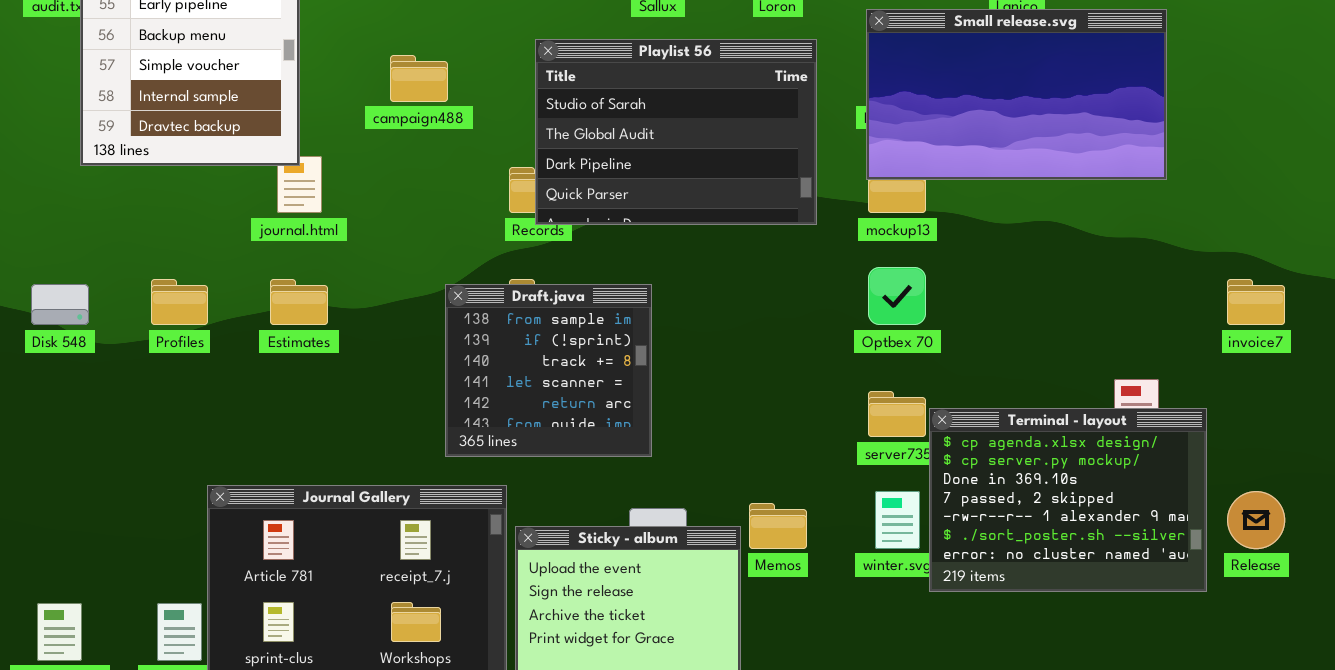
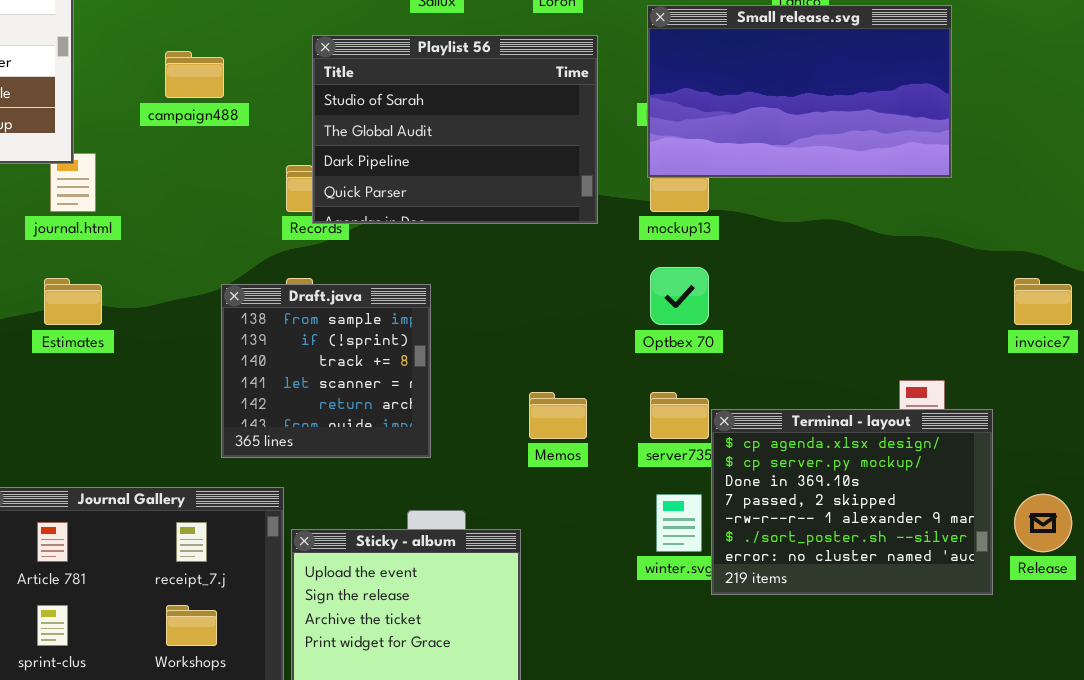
Memos: [749,503,807,549] -> [529,392,587,439], moved

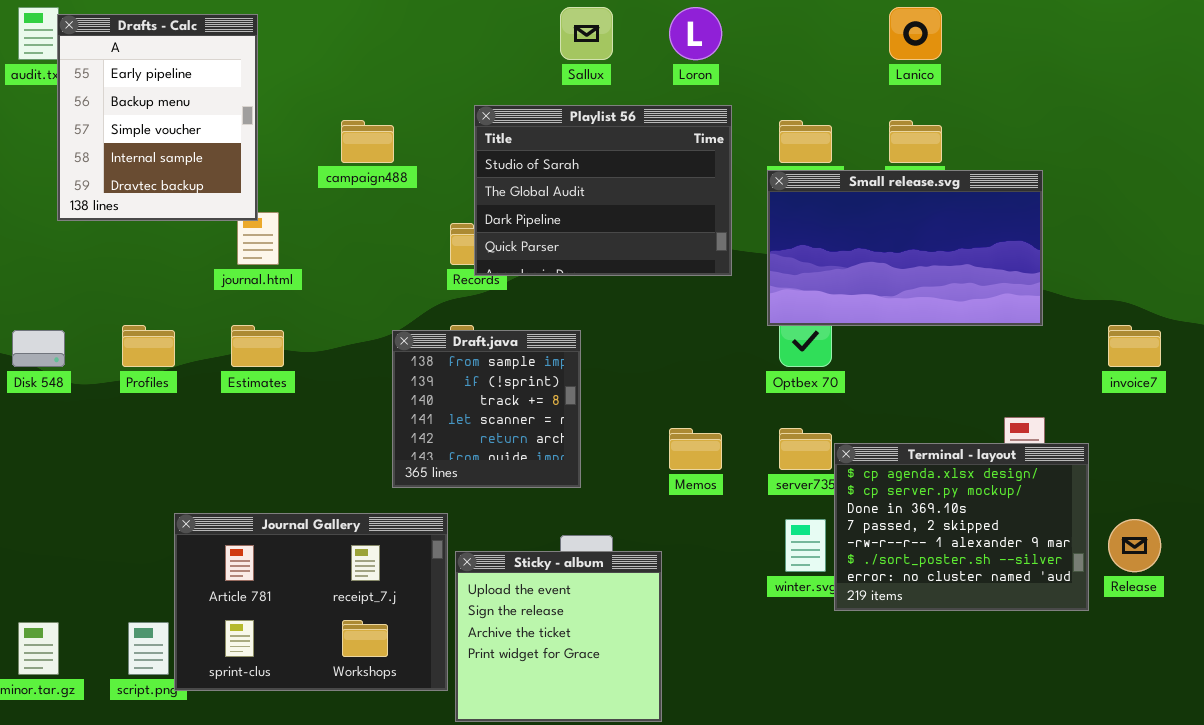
Small release.svg: [647,5,952,178] -> [767,170,1043,326], moved

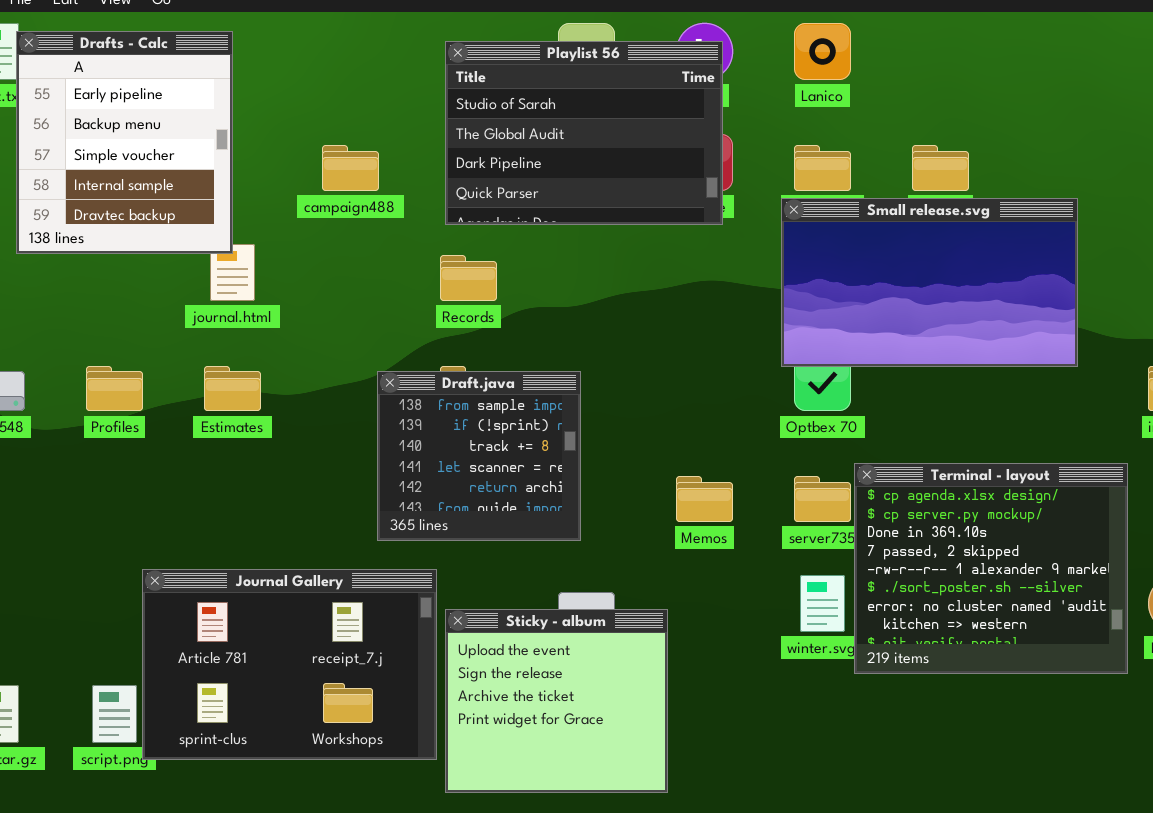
Lanico: [889,7,942,60] -> [794,23,851,80], moved
Playlist 56: [474,105,732,276] -> [445,41,723,225], moved
Terminal - layout: [834,443,1089,611] -> [854,463,1128,674], resized

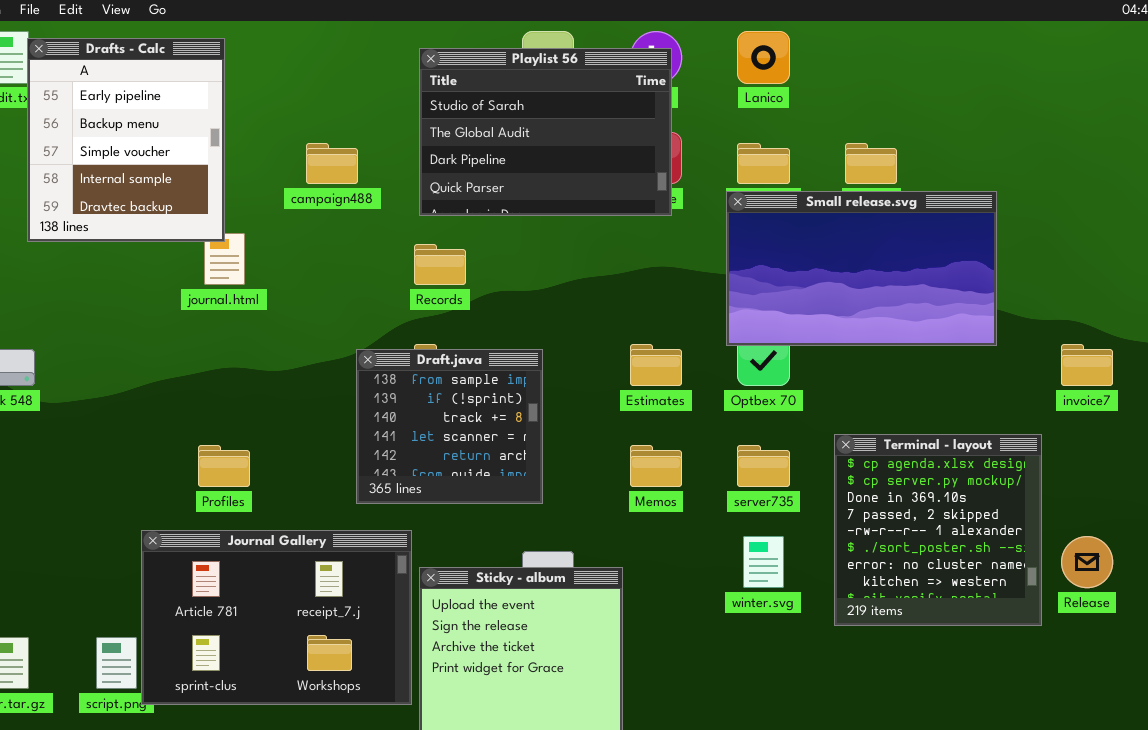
Profiles: [86,366,143,411] -> [198,445,250,487], moved
Estimates: [204,366,261,411] -> [630,344,682,386], moved
Terminal - layout: [854,463,1128,674] -> [834,434,1042,626], resized

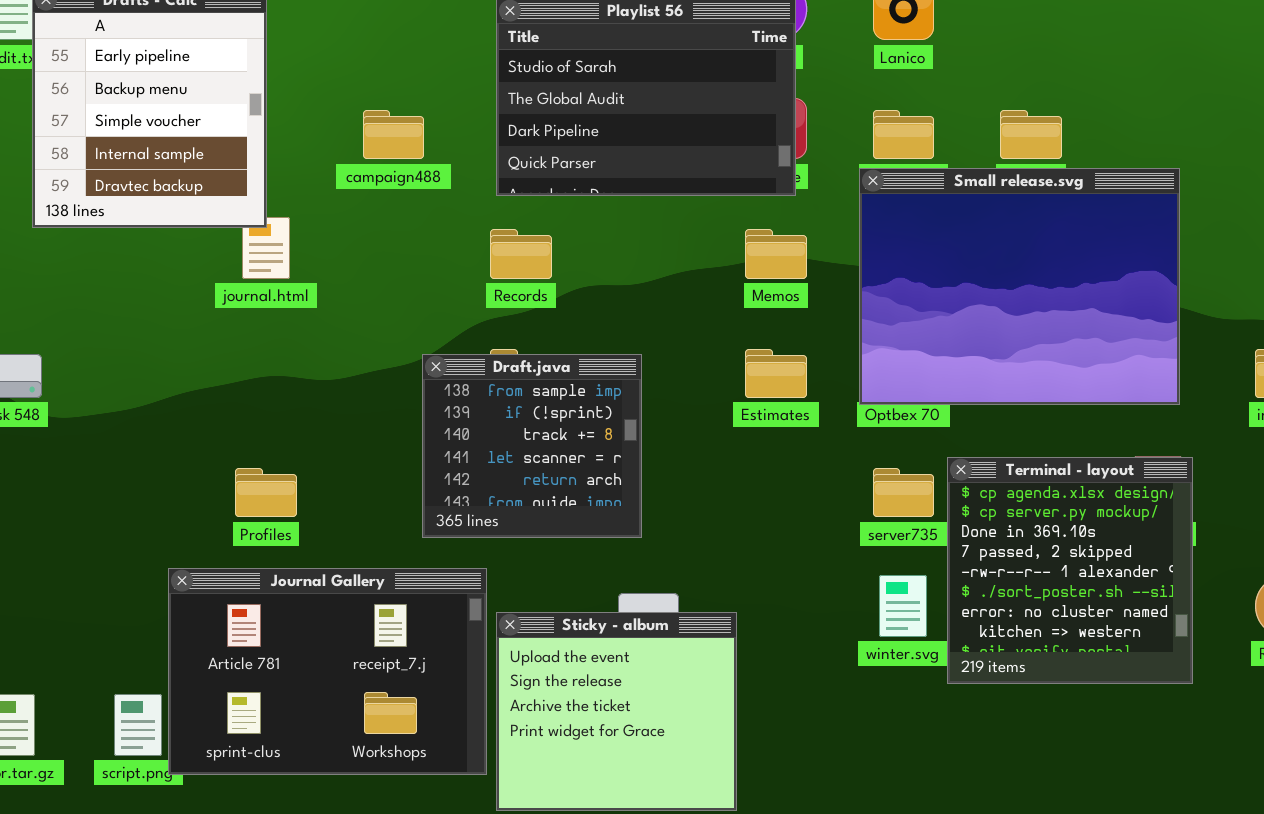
Small release.svg: [726,191,997,346] -> [859,168,1180,405], resized
Terminal - layout: [834,434,1042,626] -> [947,457,1193,684], moved
Memos: [630,445,682,487] -> [745,229,807,279], moved

